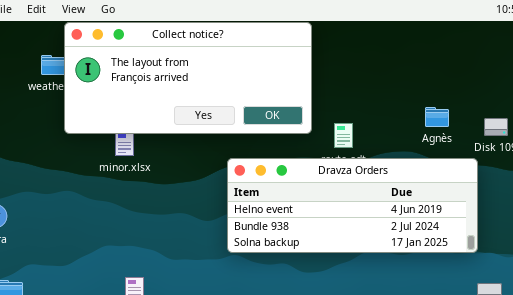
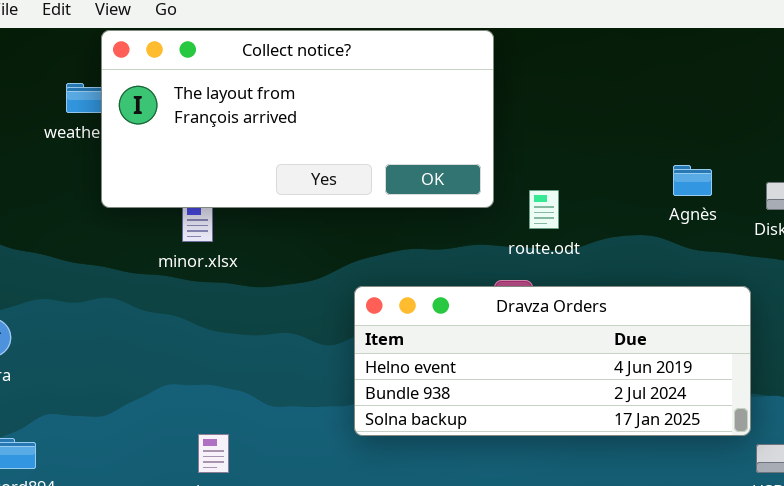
Dravza Orders: [227,158,478,253] -> [354,286,751,436], moved

